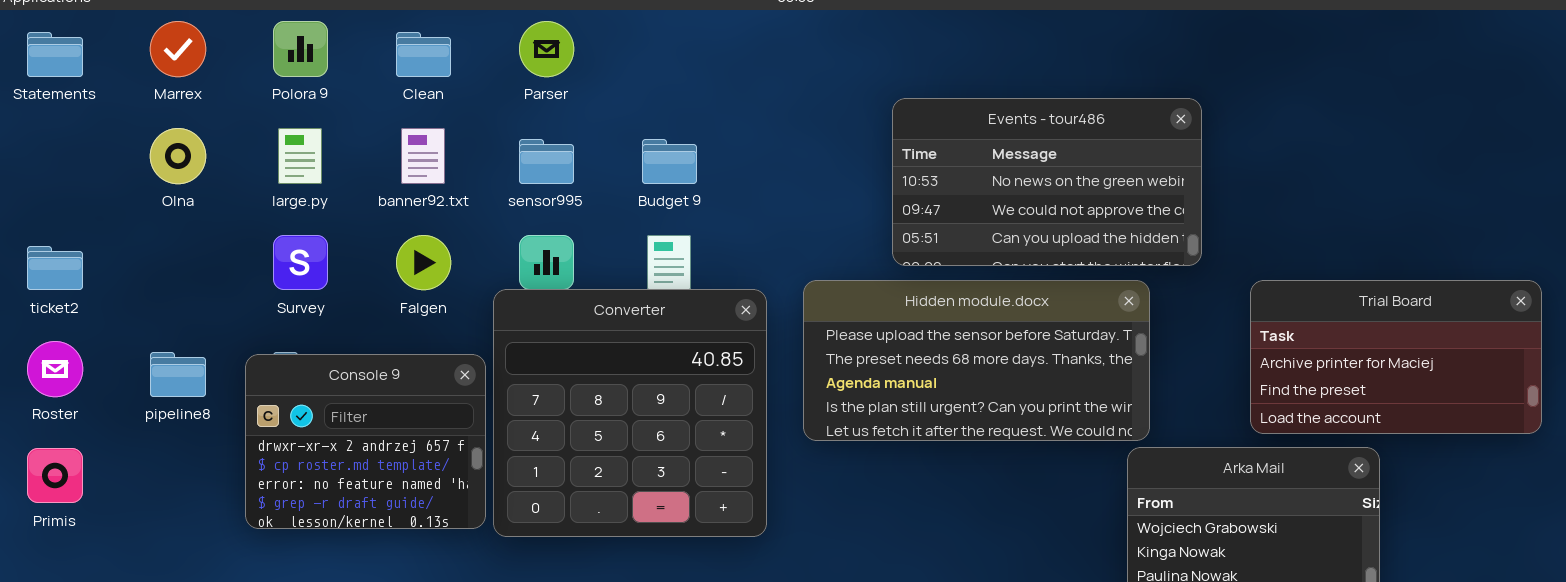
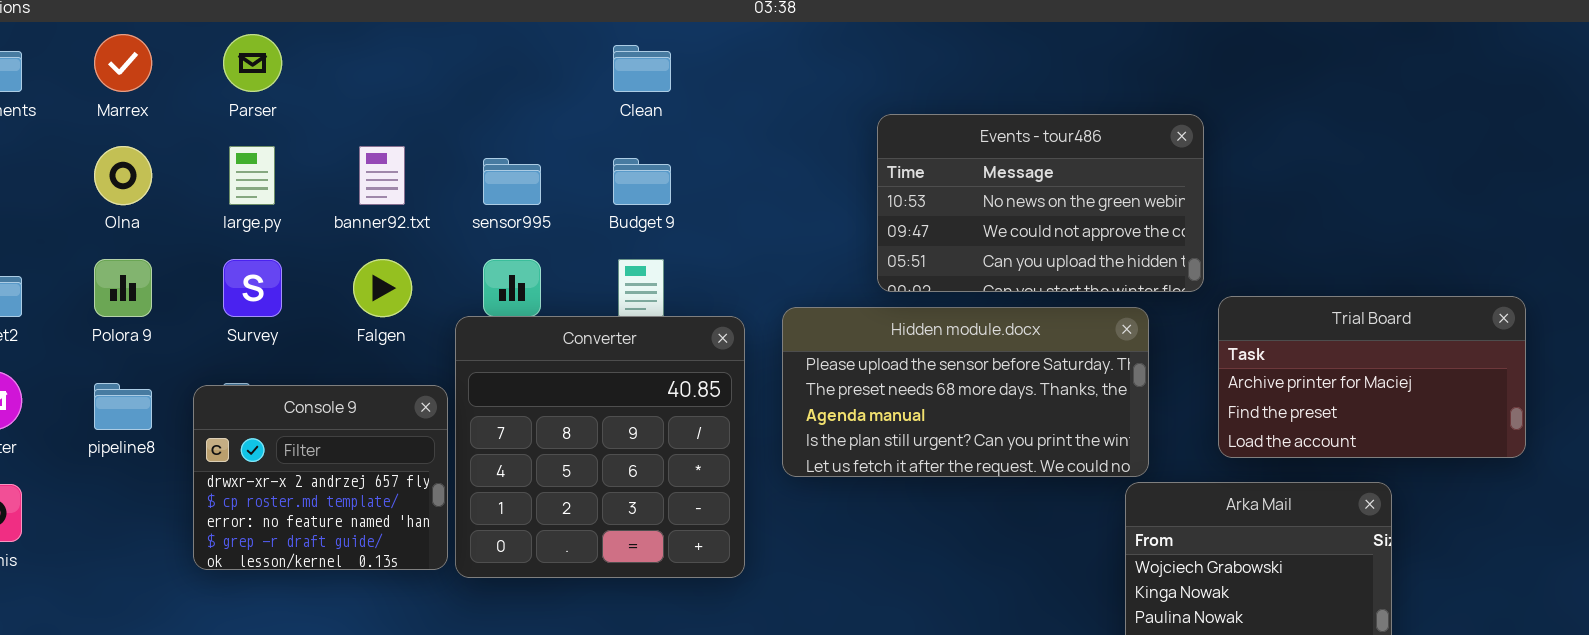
Polora 9: [273,21,328,77] -> [94,259,152,317], moved
Parser: [519,21,574,77] -> [223,34,282,92], moved
Clean: [396,32,451,77] -> [613,45,671,92], moved
Trial Board: [1250,280,1542,434] -> [1218,296,1526,458], moved

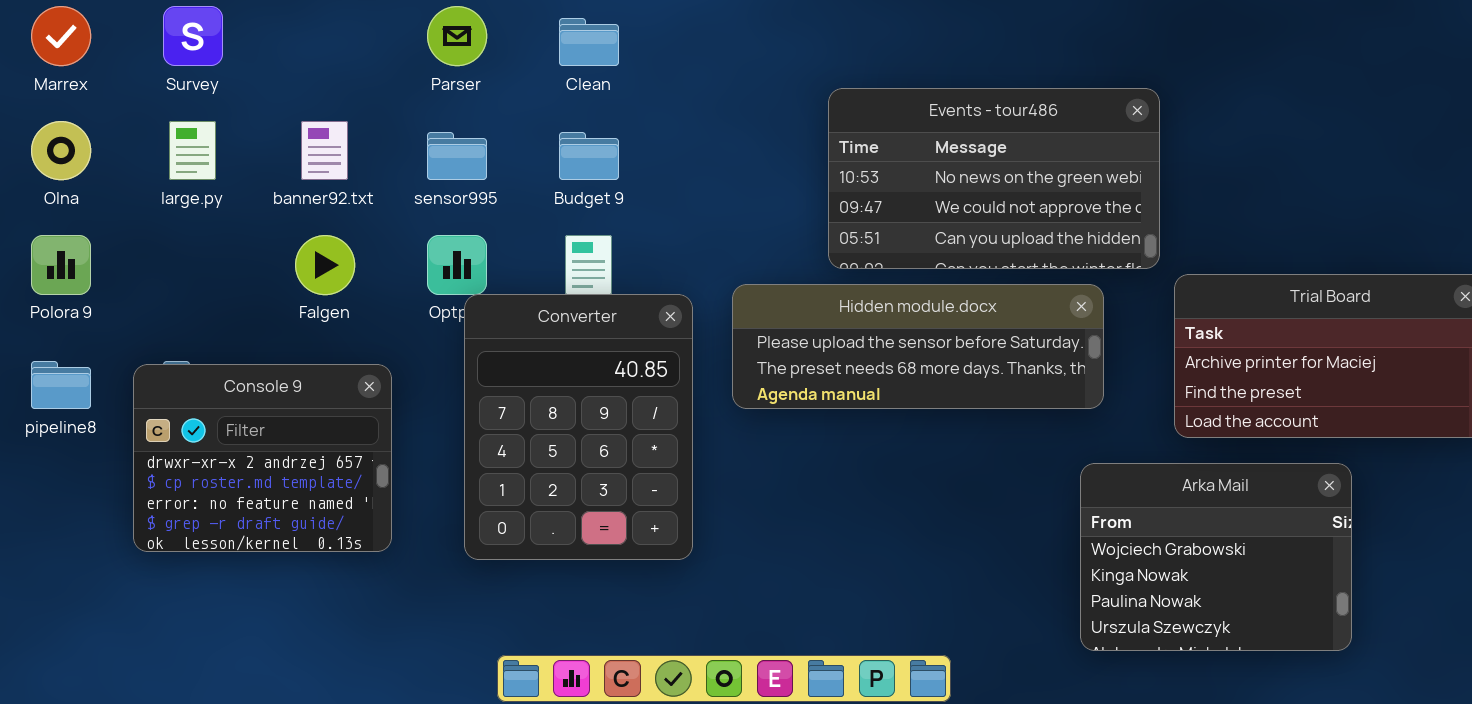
Parser: [223,34,282,92] -> [427,6,487,66], moved
Survey: [223,259,282,317] -> [163,6,223,66], moved
Hidden module.docx: [782,307,1149,477] -> [732,284,1104,409], resized
Converter: [455,316,745,578] -> [464,294,693,560], resized

